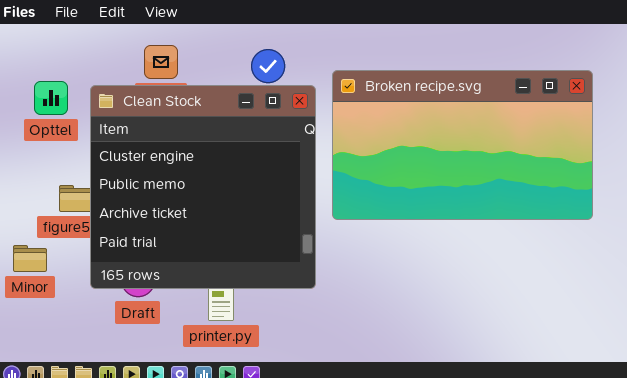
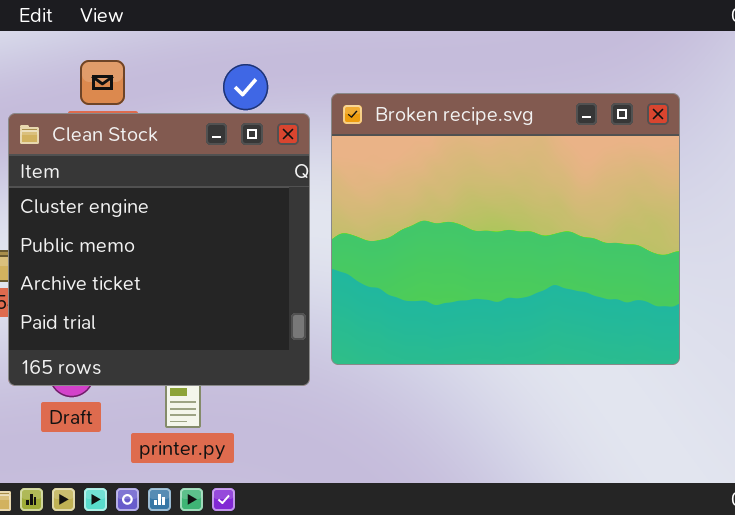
Broken recipe.svg: [332,70,593,220] -> [331,93,680,365], resized

